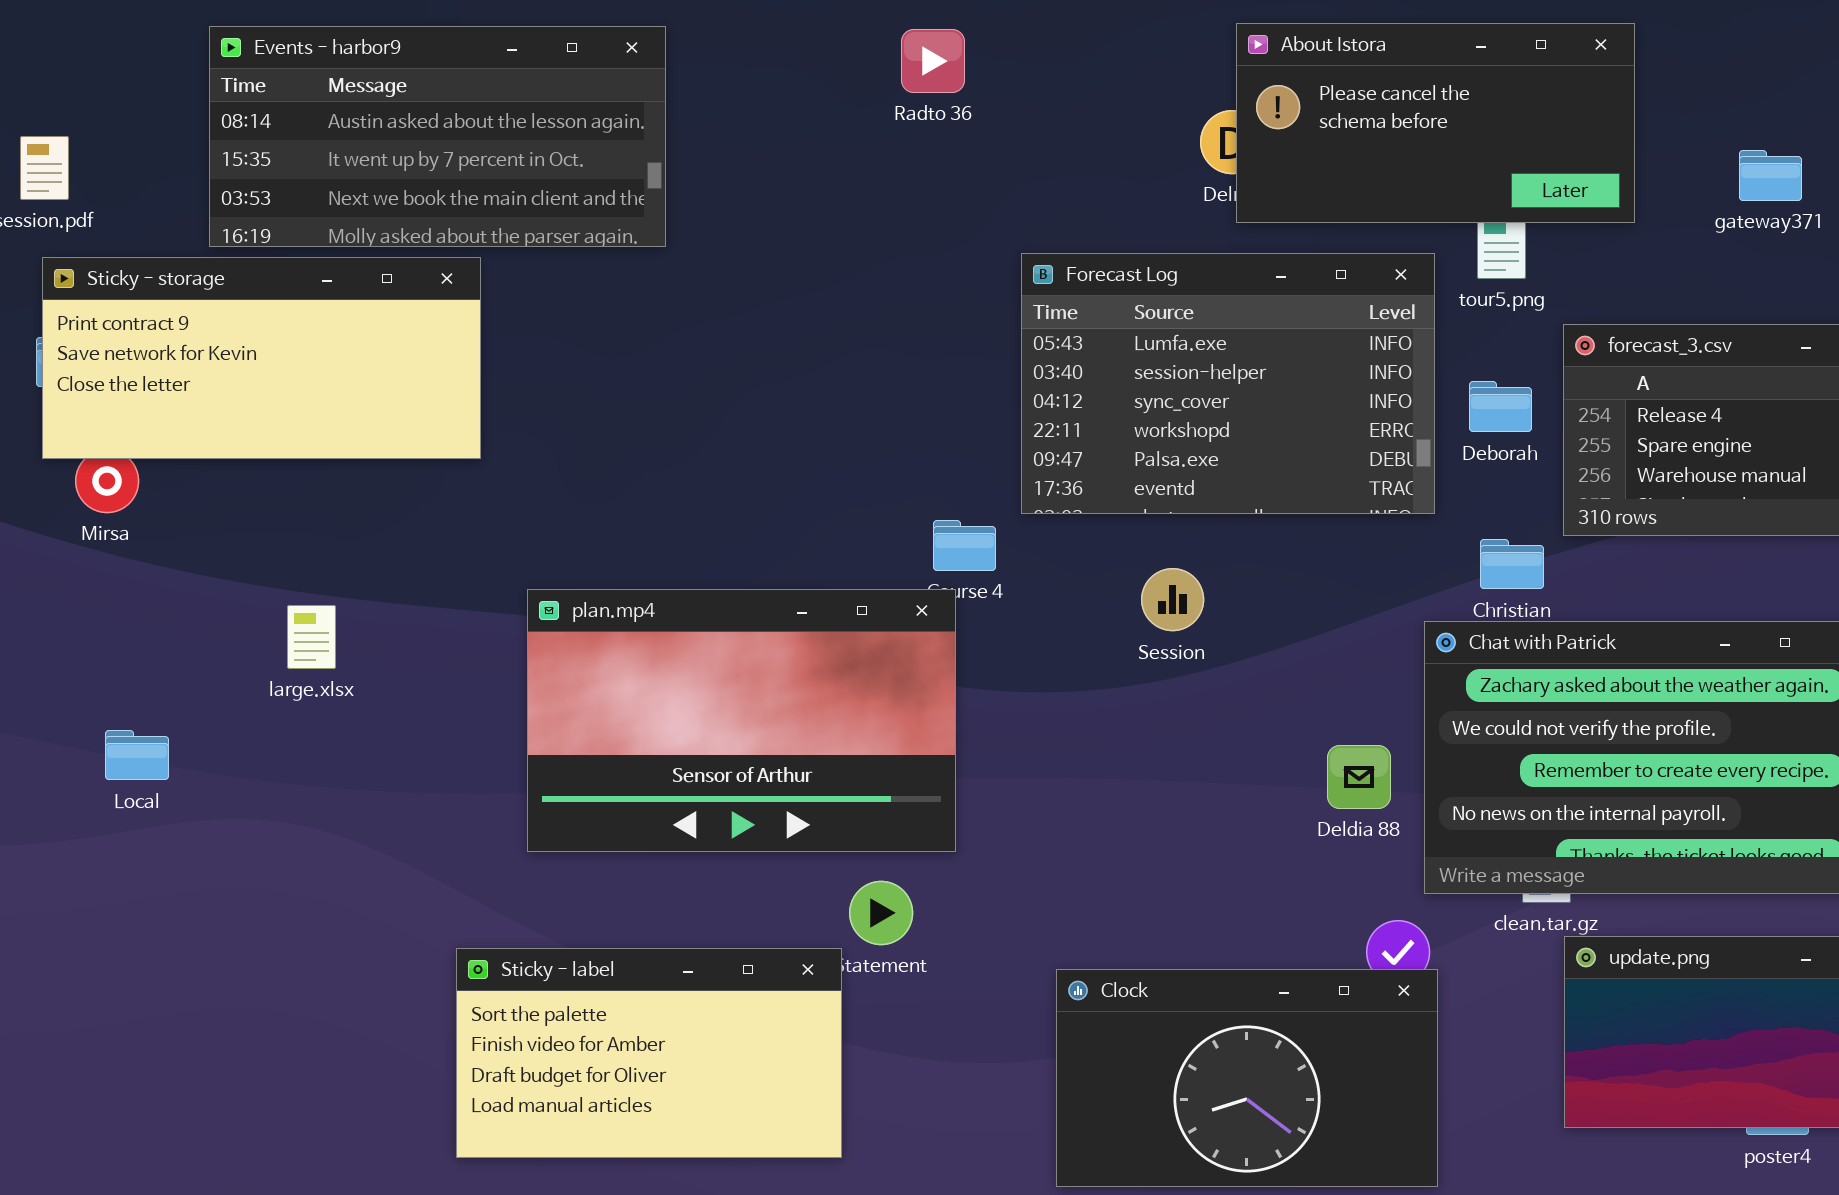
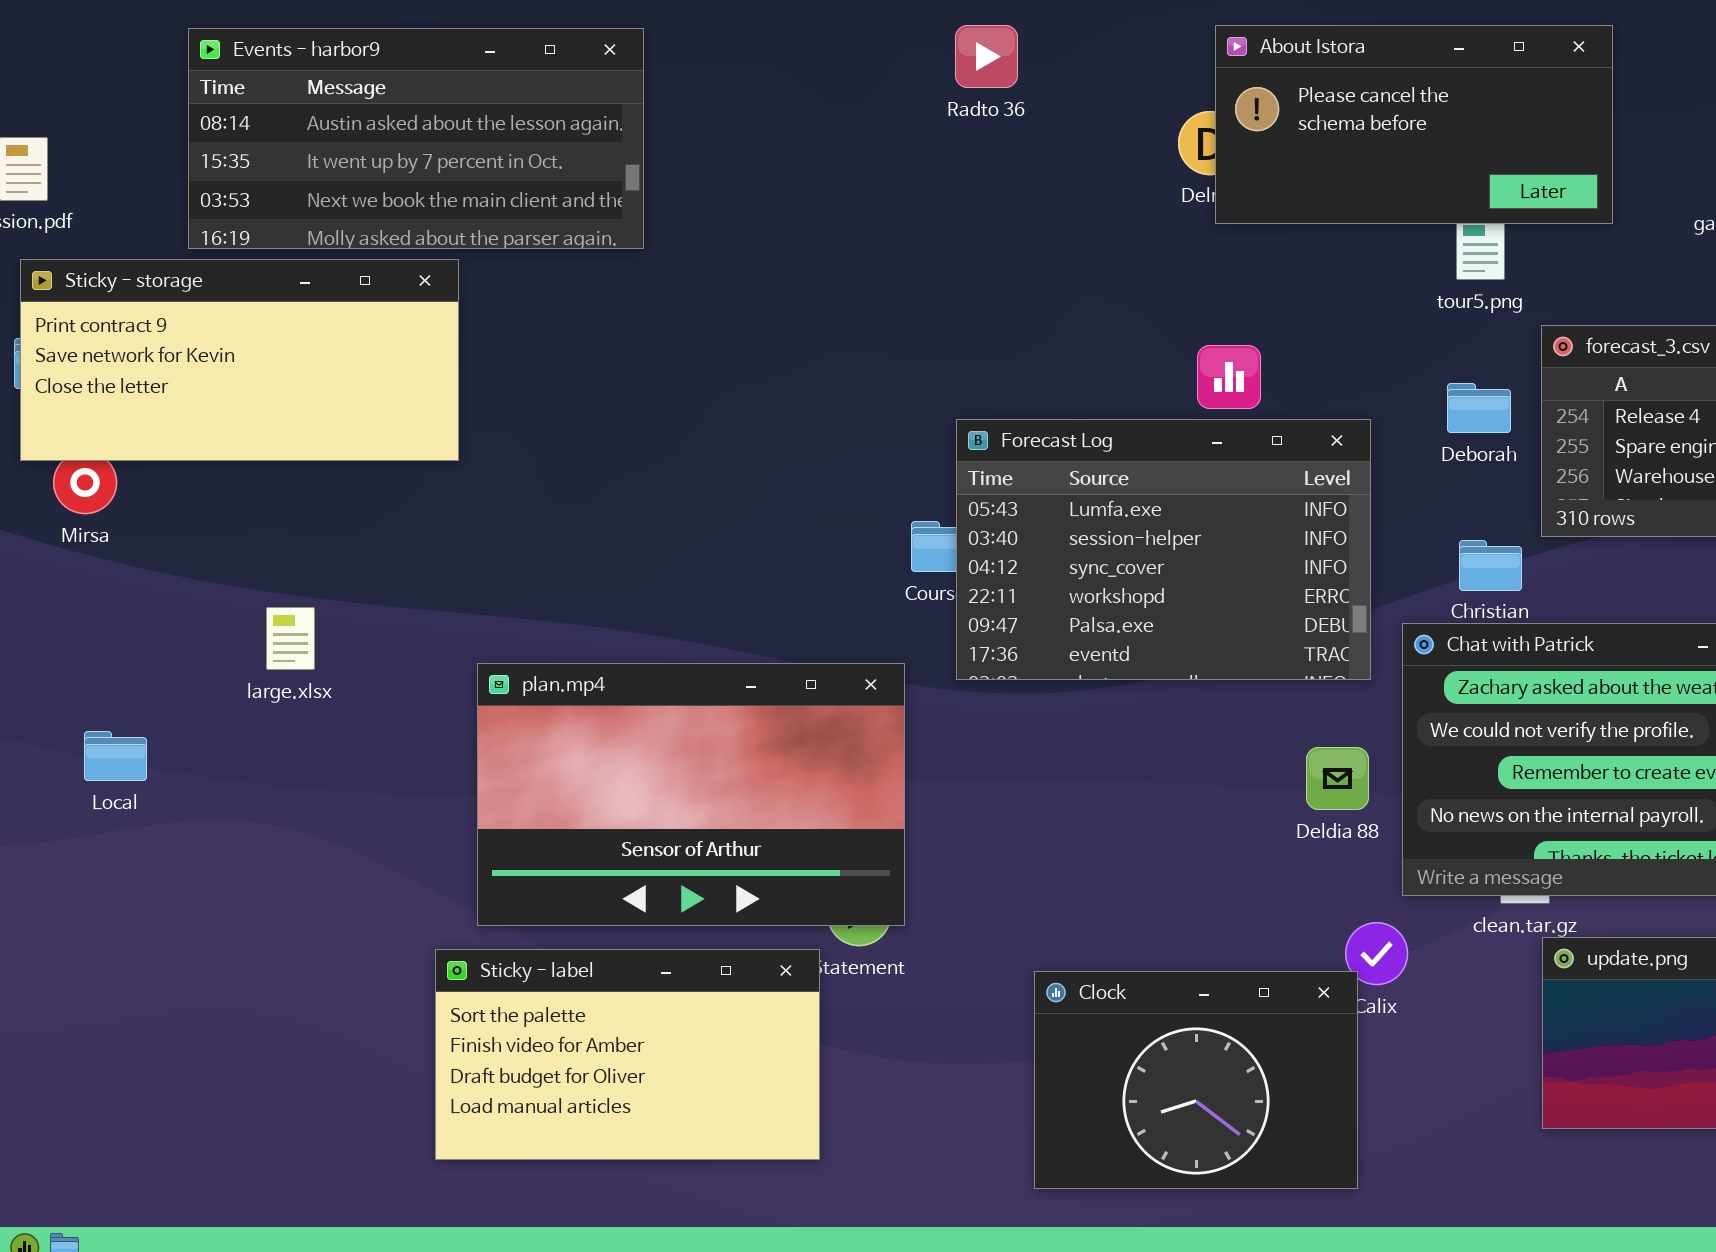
Radto 36: [901,29,965,93] -> [955,25,1018,88], moved
Forecast Log: [1021,253,1435,514] -> [956,419,1371,680], moved
plan.mp4: [527,589,956,852] -> [477,663,905,926], moved
Clock: [1056,969,1438,1187] -> [1034,971,1358,1189], resized

